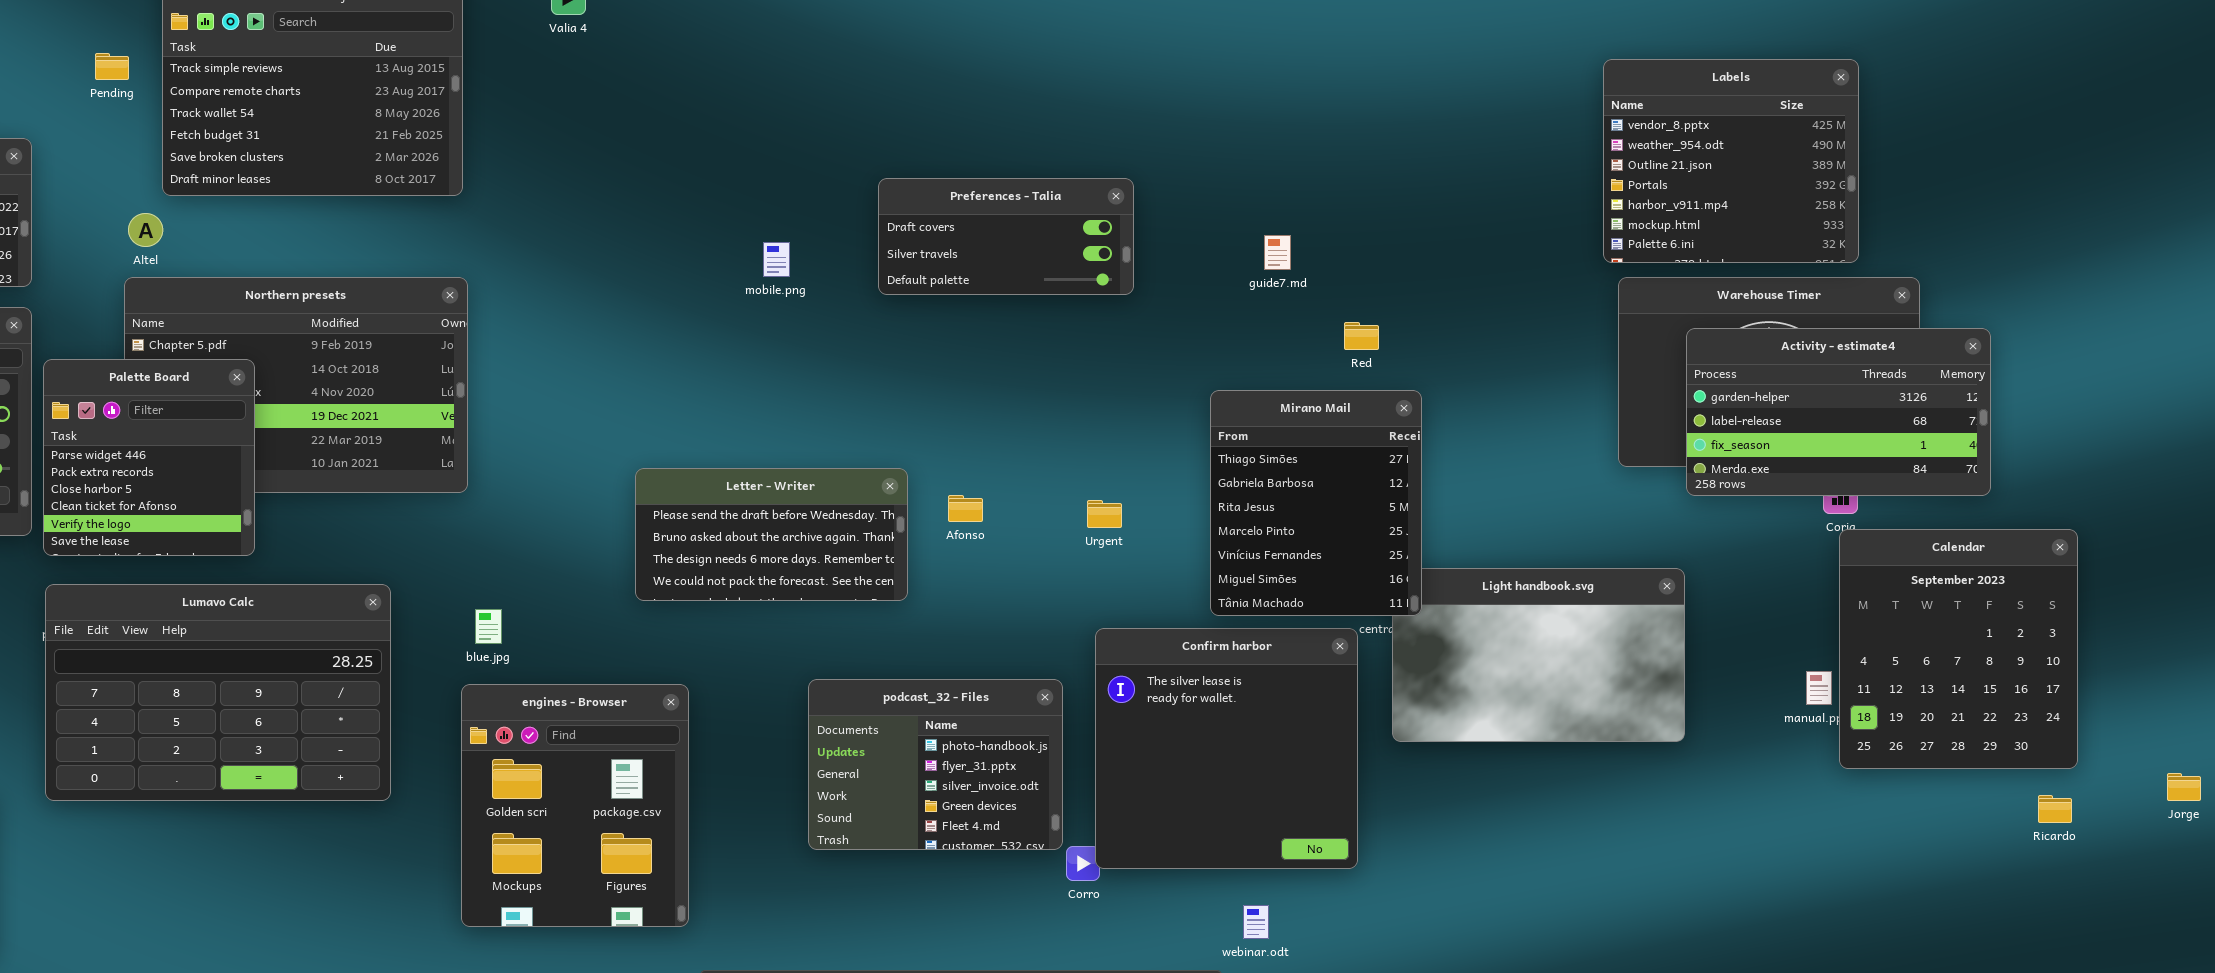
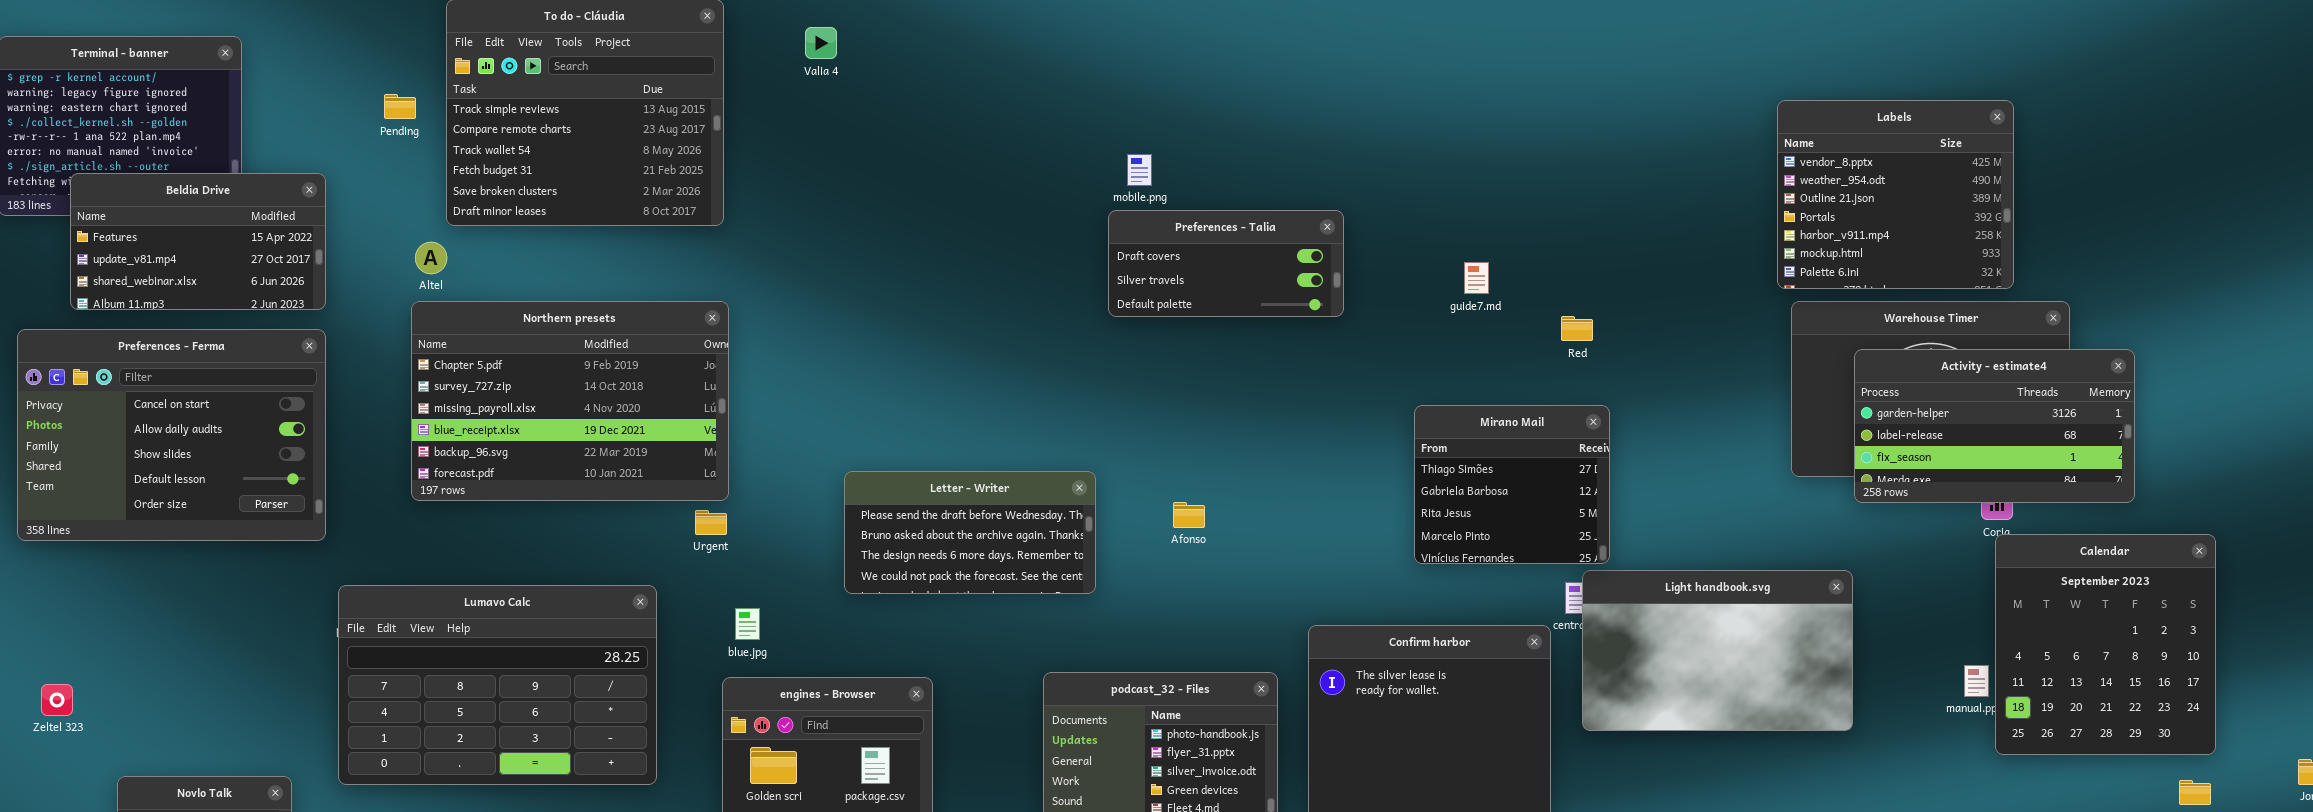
mobile.png: [763,242,790,277] -> [1127,154,1152,186], moved
Red: [1344,322,1379,350] -> [1561,316,1593,341], moved
Palette Board: [43,359,255,556] -> none, closed
Mirano Mail: [1210,390,1422,616] -> [1414,405,1610,564], resized
Letter - Writer: [635,468,908,601] -> [844,471,1096,594], moved
Urgent: [1087,500,1122,528] -> [695,510,727,535], moved

